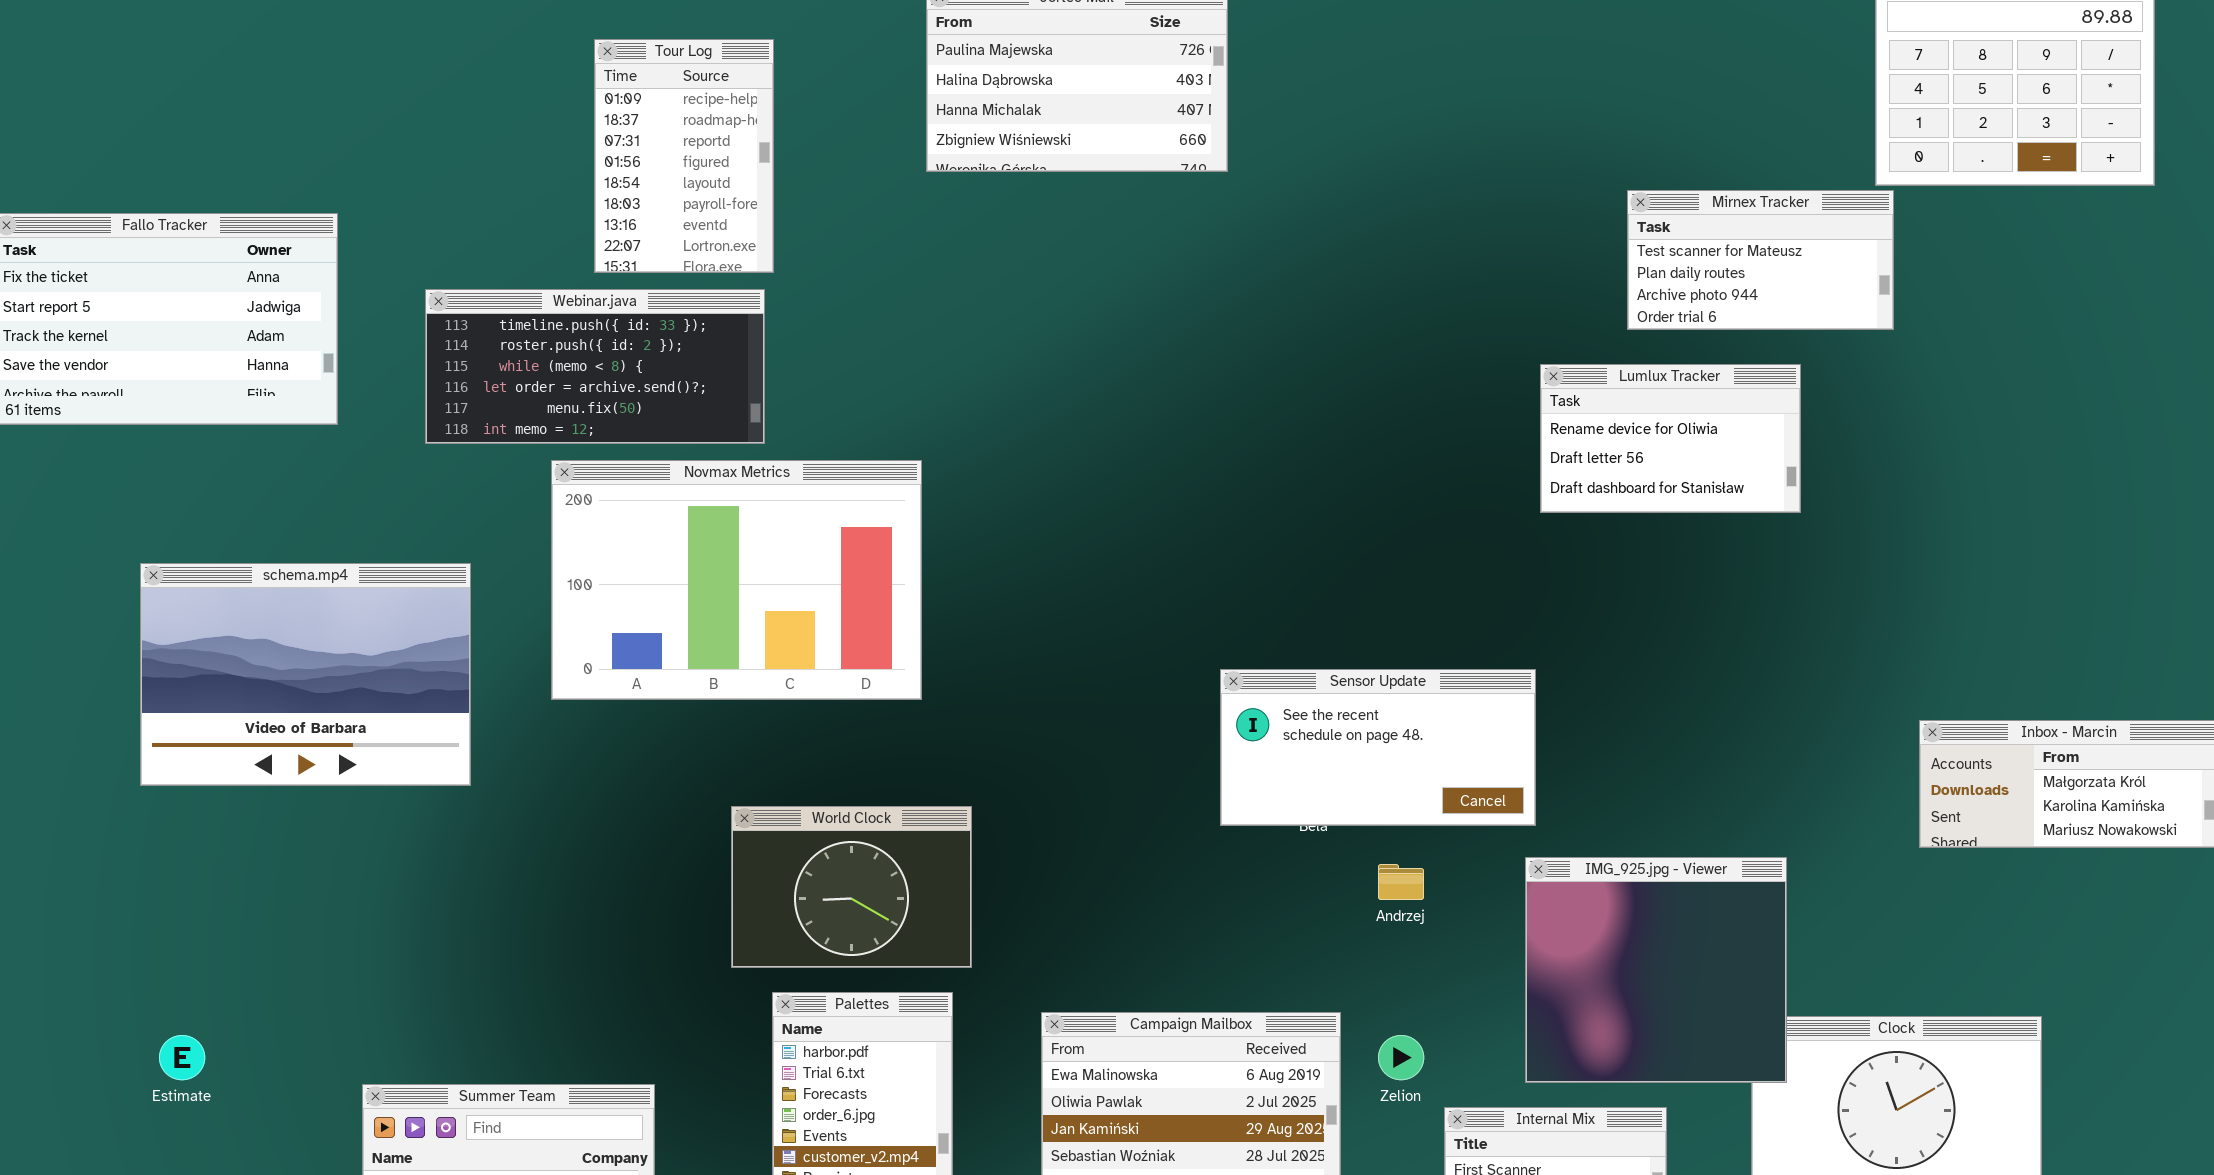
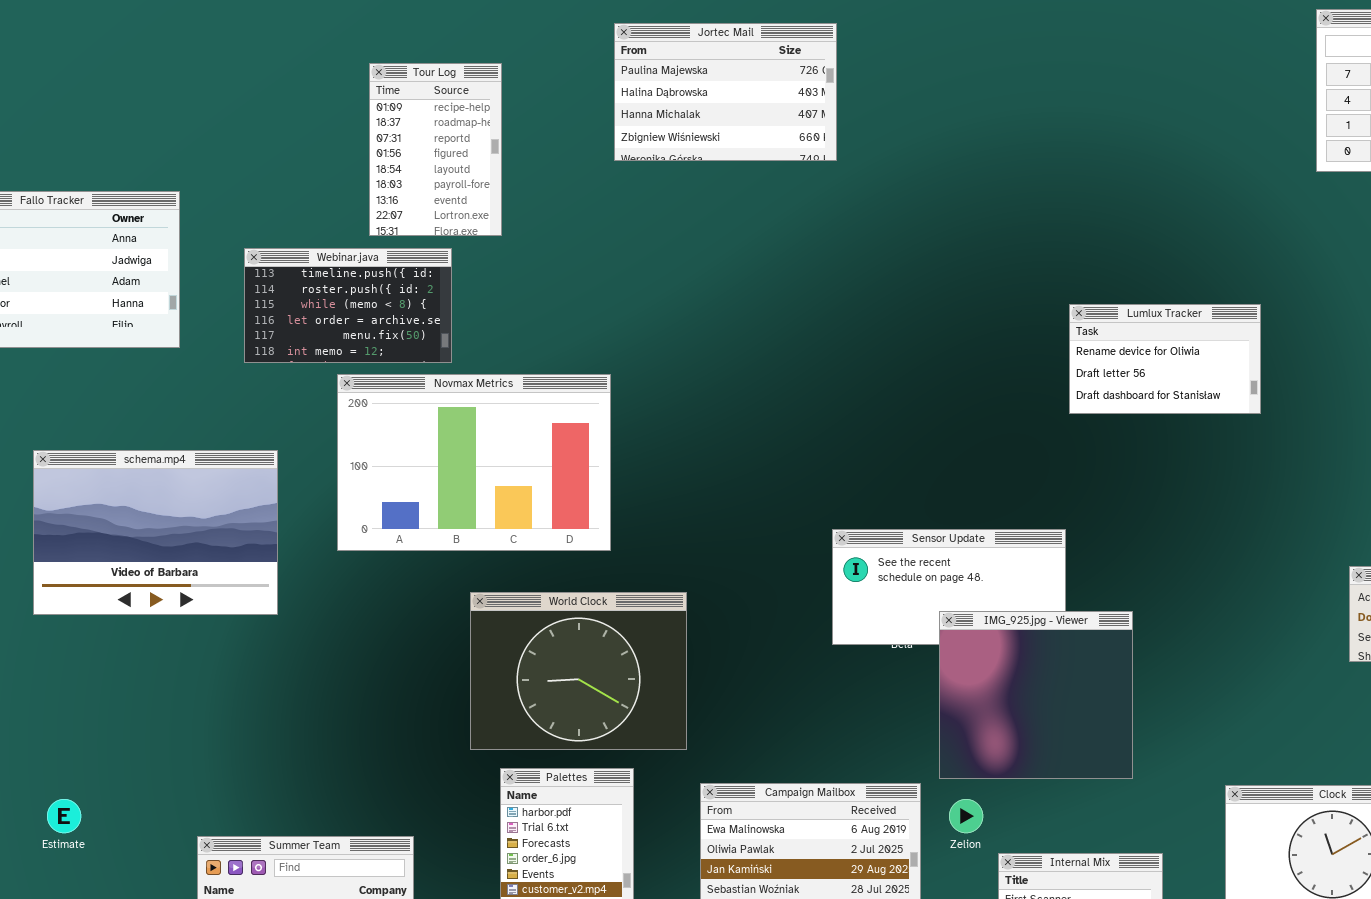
Mirnex Tracker: [1627,190,1894,330] -> none, closed
Webinar.java: [425,289,765,444] -> [244,248,452,363], resized
World Clock: [731,806,972,968] -> [470,592,687,750], resized
IMG_925.jpg - Viewer: [1525,857,1787,1083] -> [939,611,1133,779], moved

